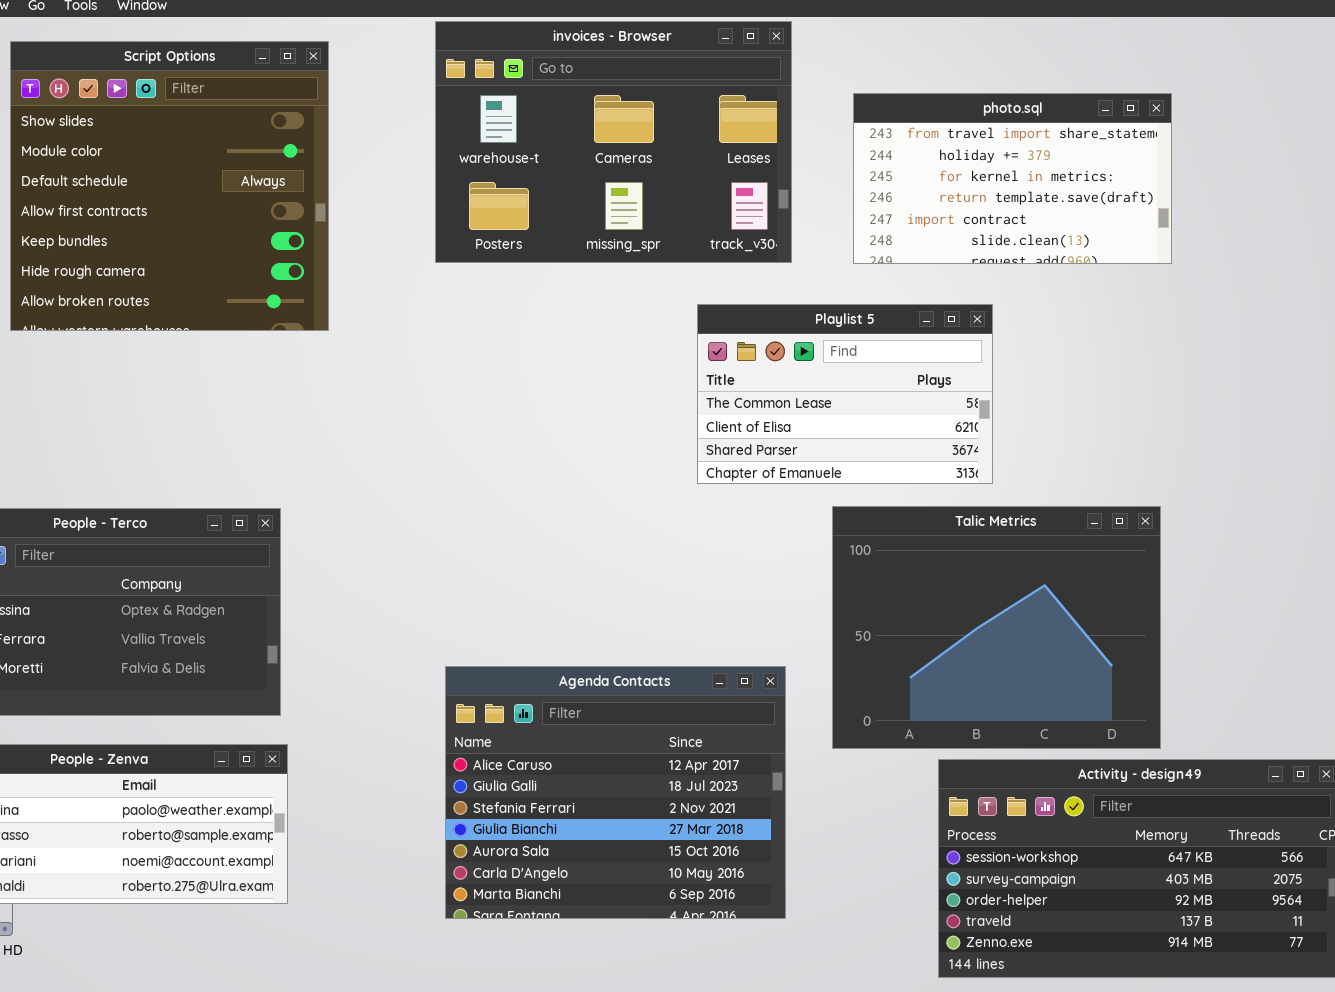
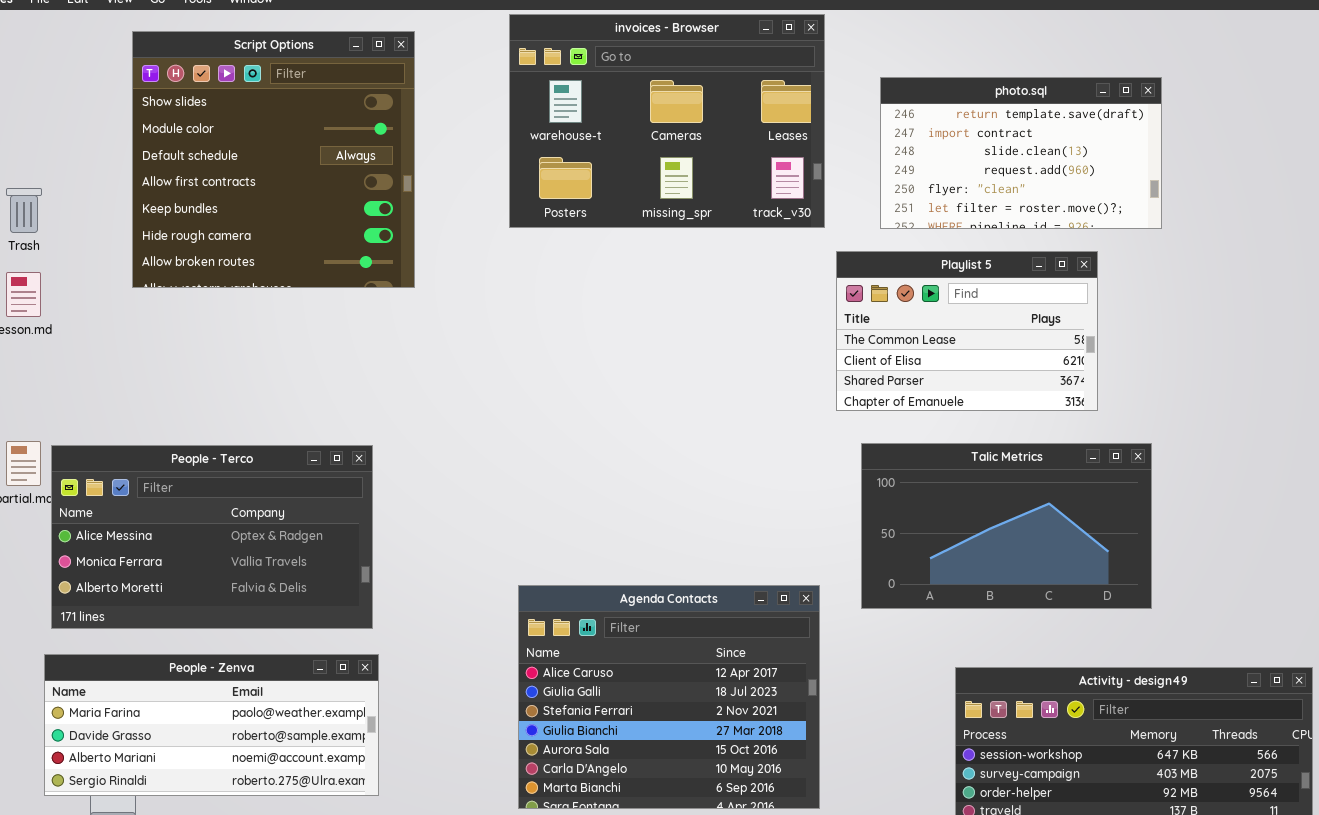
photo.sql: [853,93,1172,264] -> [880,77,1162,229], scrolled down 3 rows
Playlist 5: [697,304,993,484] -> [836,251,1098,411], moved
Talic Metrics: [832,506,1161,749] -> [861,443,1152,609], resized

